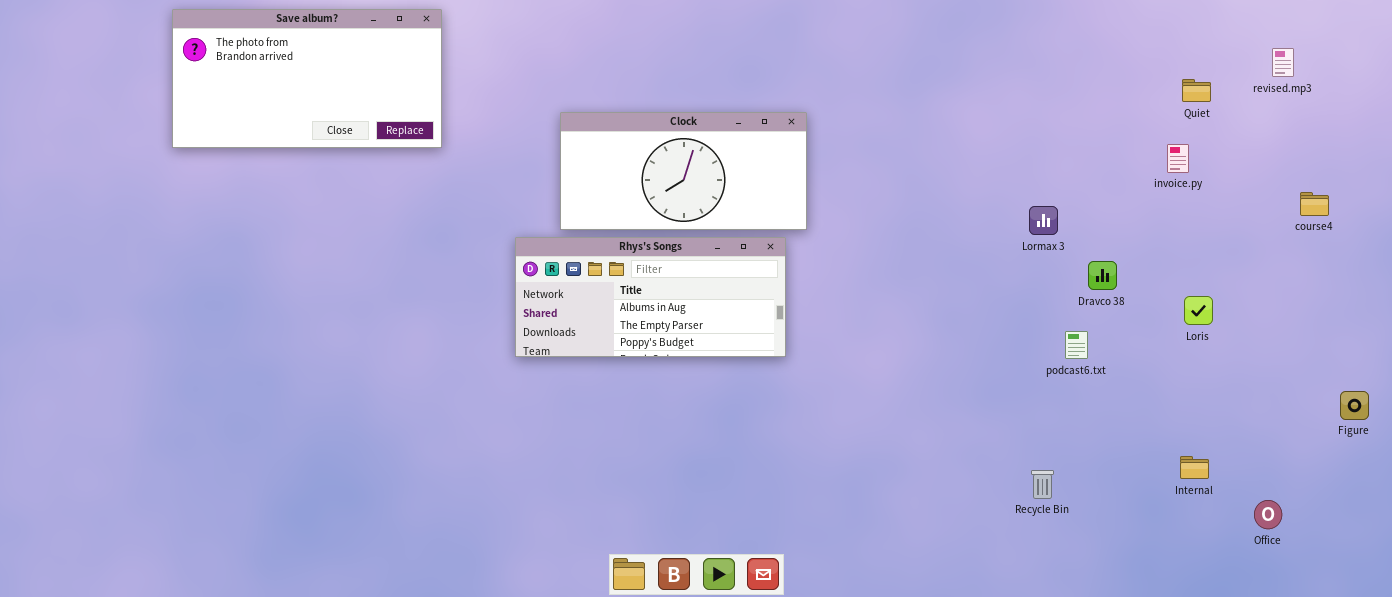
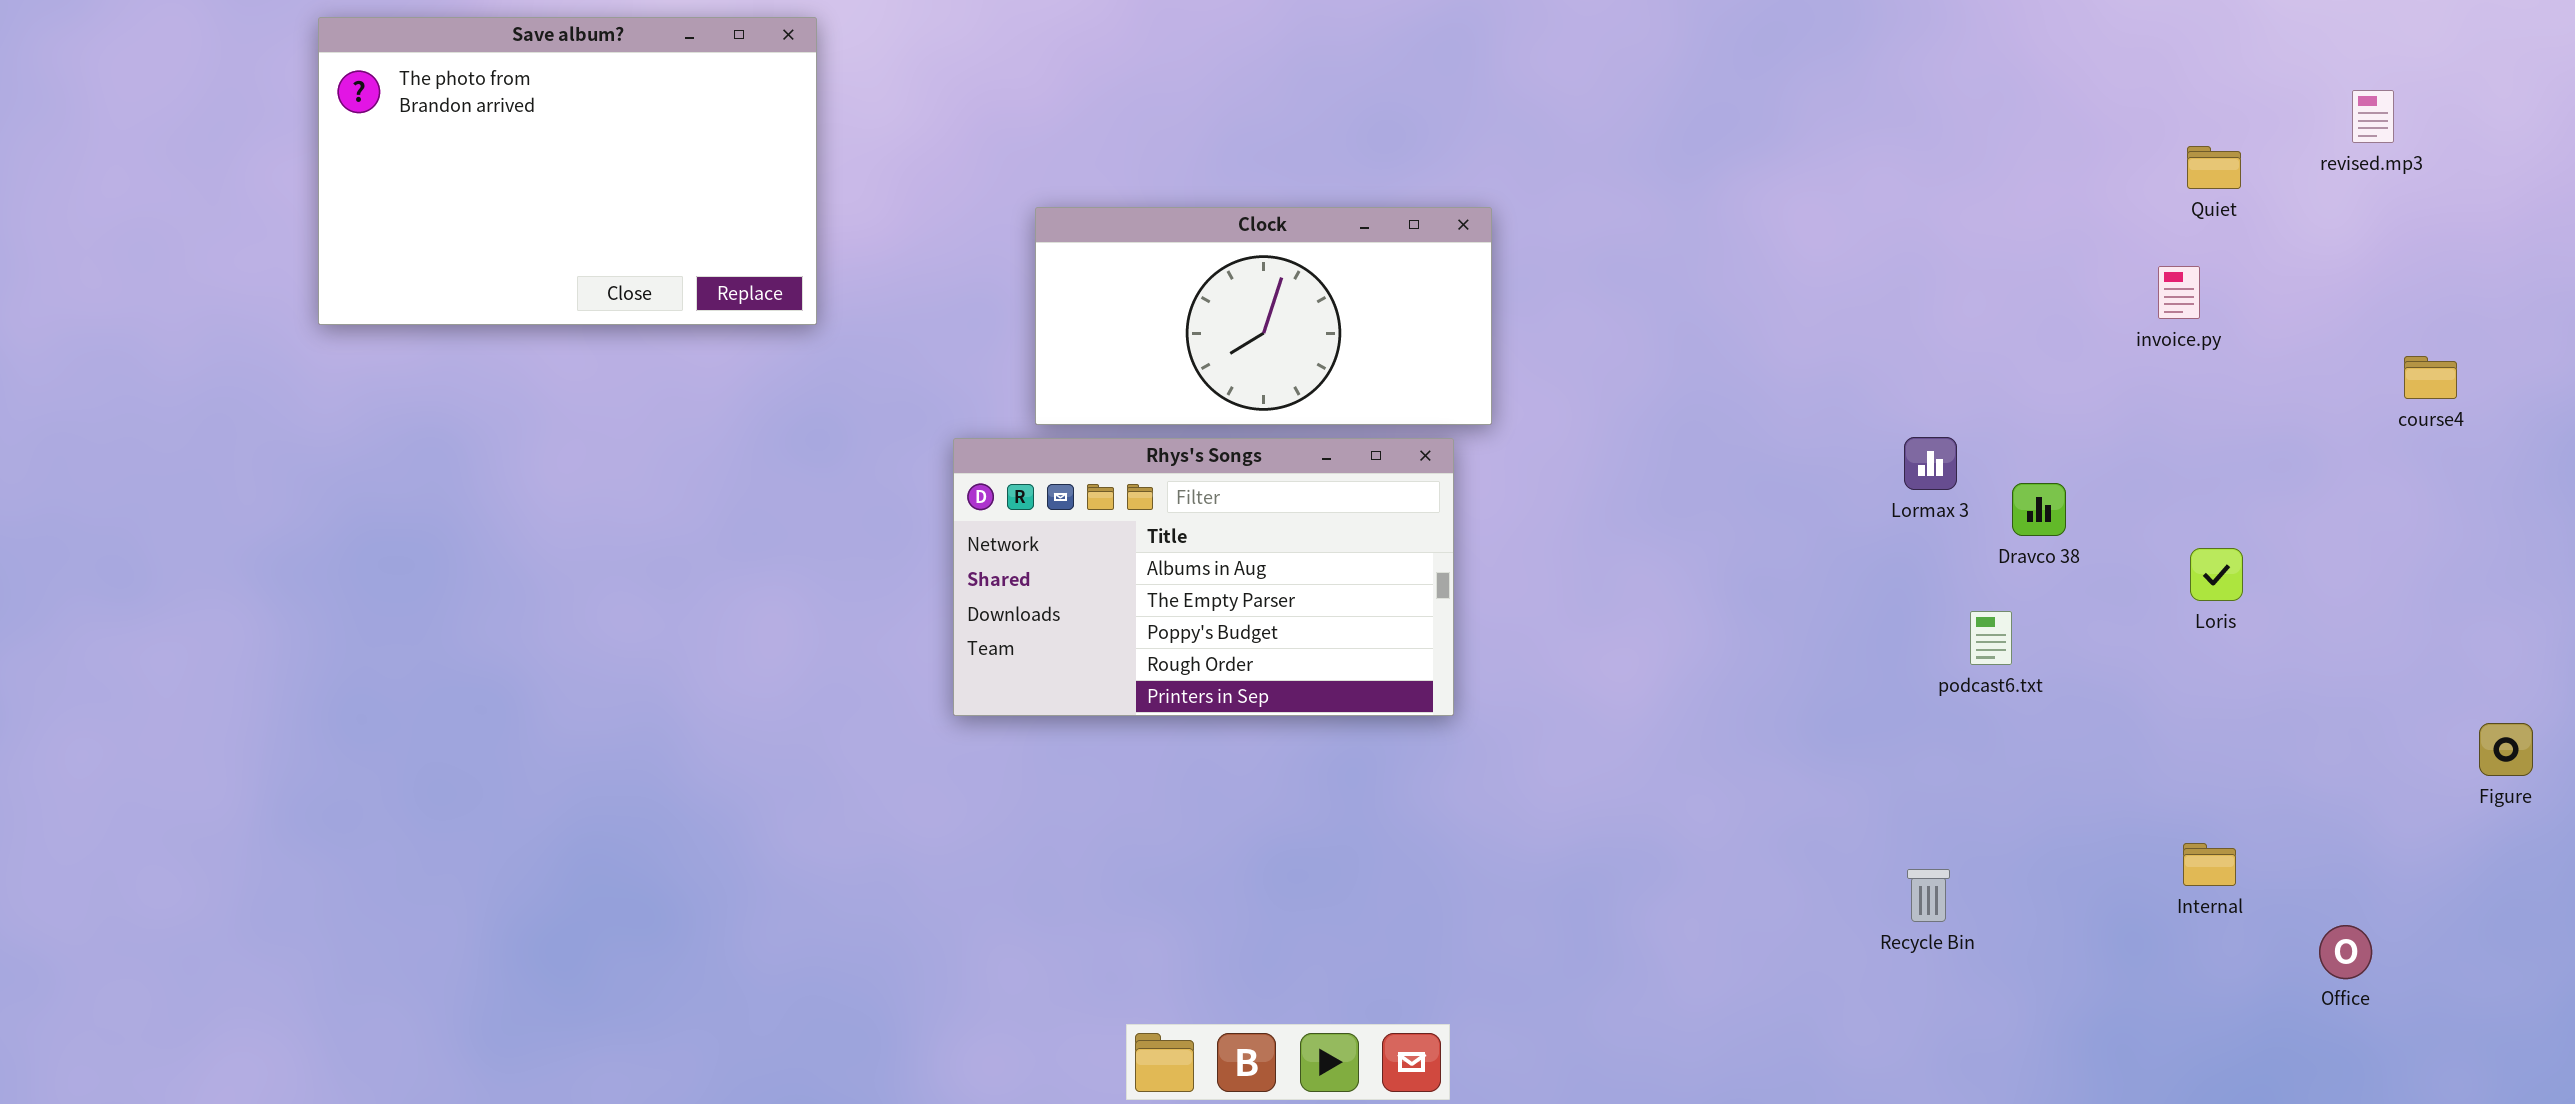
Save album?: [172,9,442,148] -> [318,17,817,325], resized
Lormax 3: [1029,206,1058,235] -> [1904,437,1957,490], moved
Rhys's Songs: [515,237,786,357] -> [953,438,1454,716], resized

